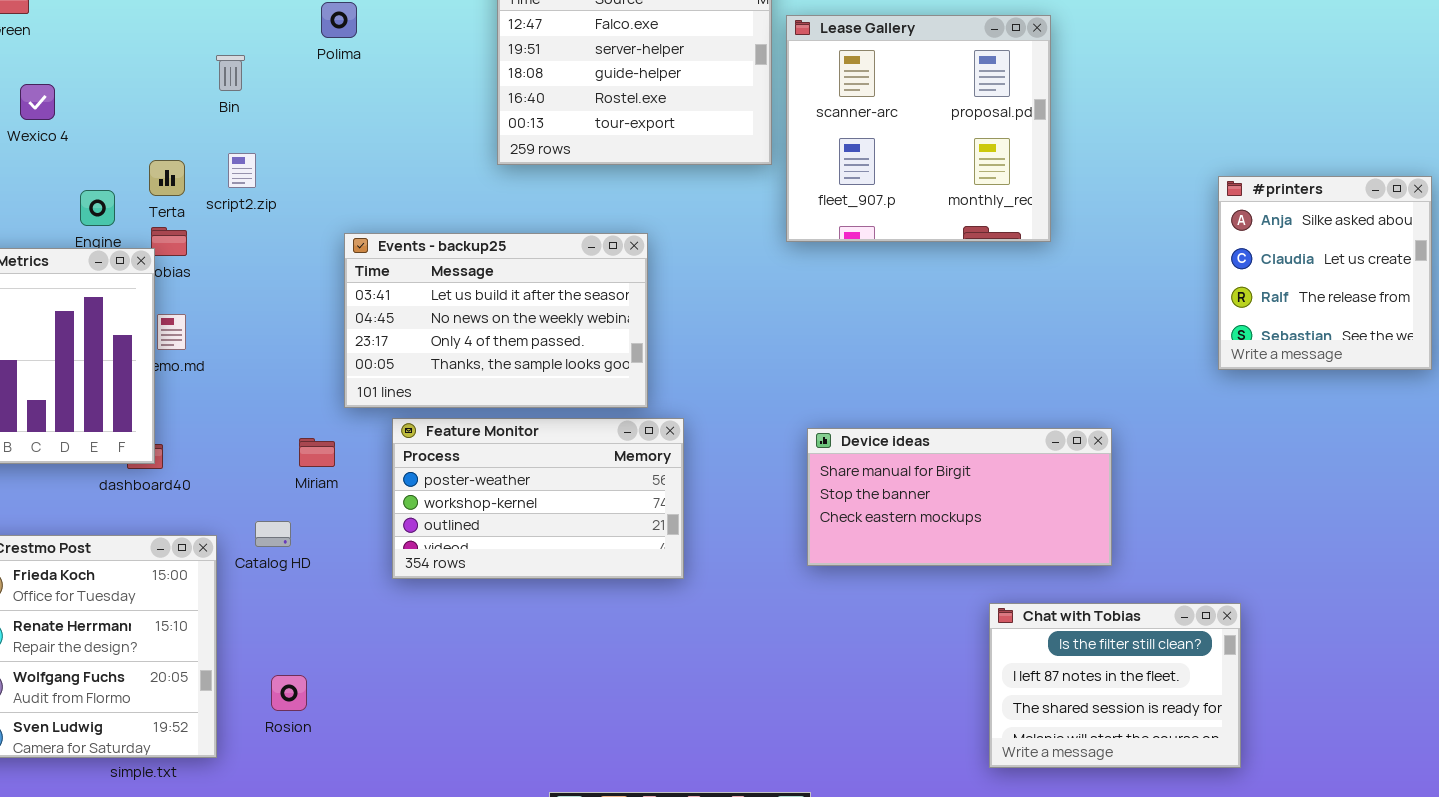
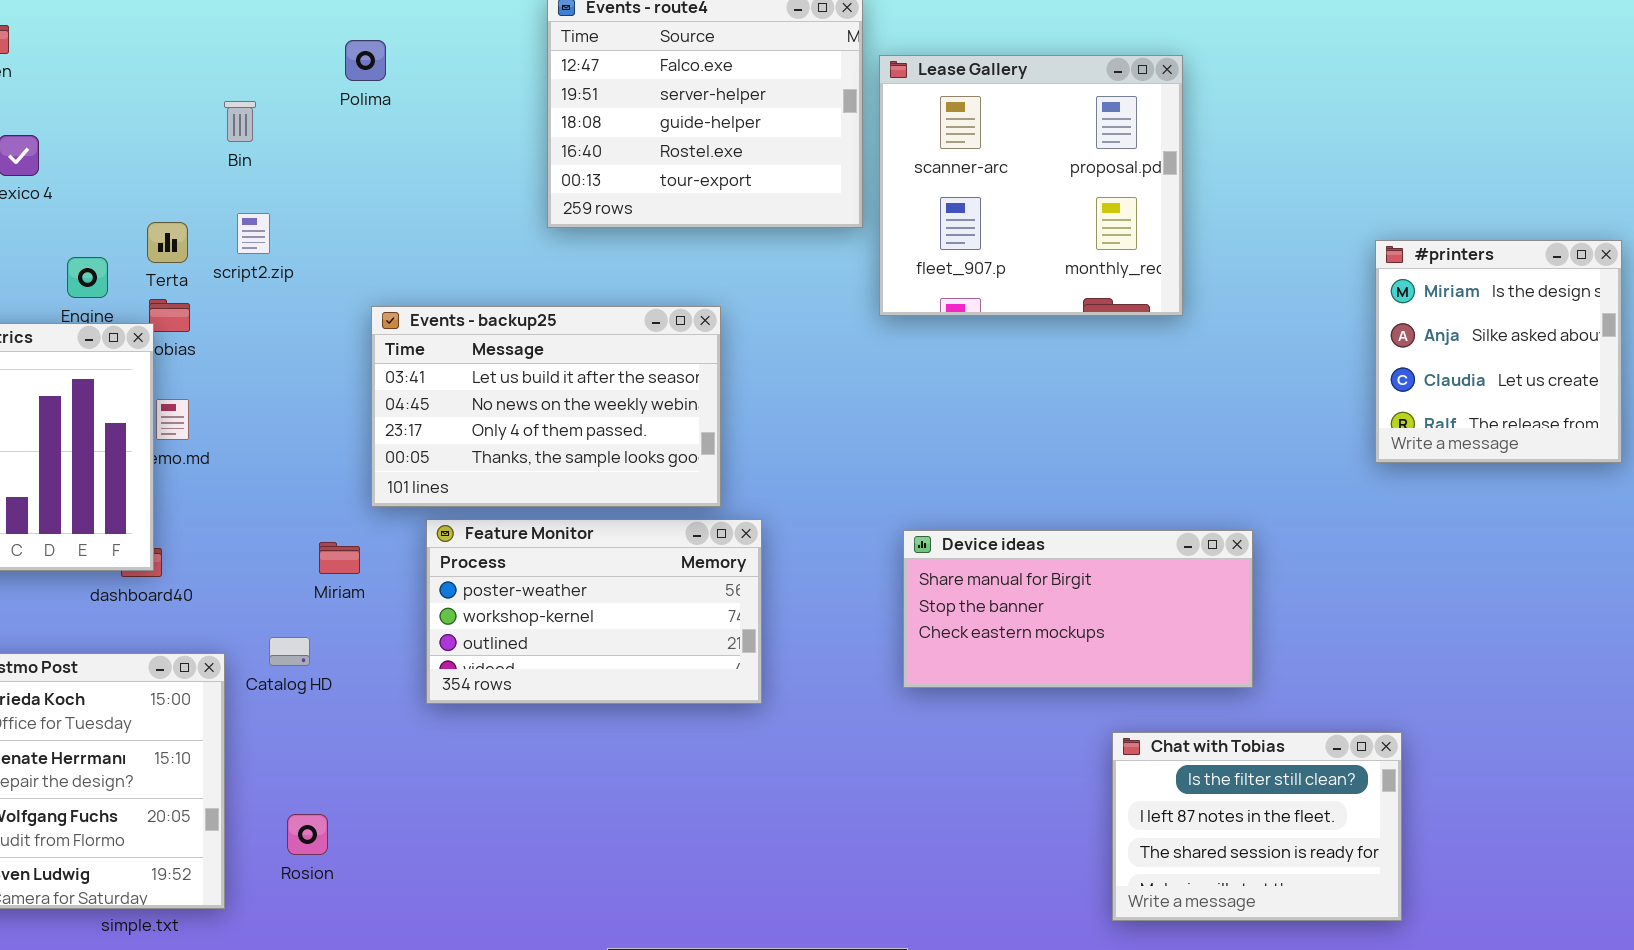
#printers: [1218,176,1432,370] -> [1375,240,1622,463], scrolled up 1 row

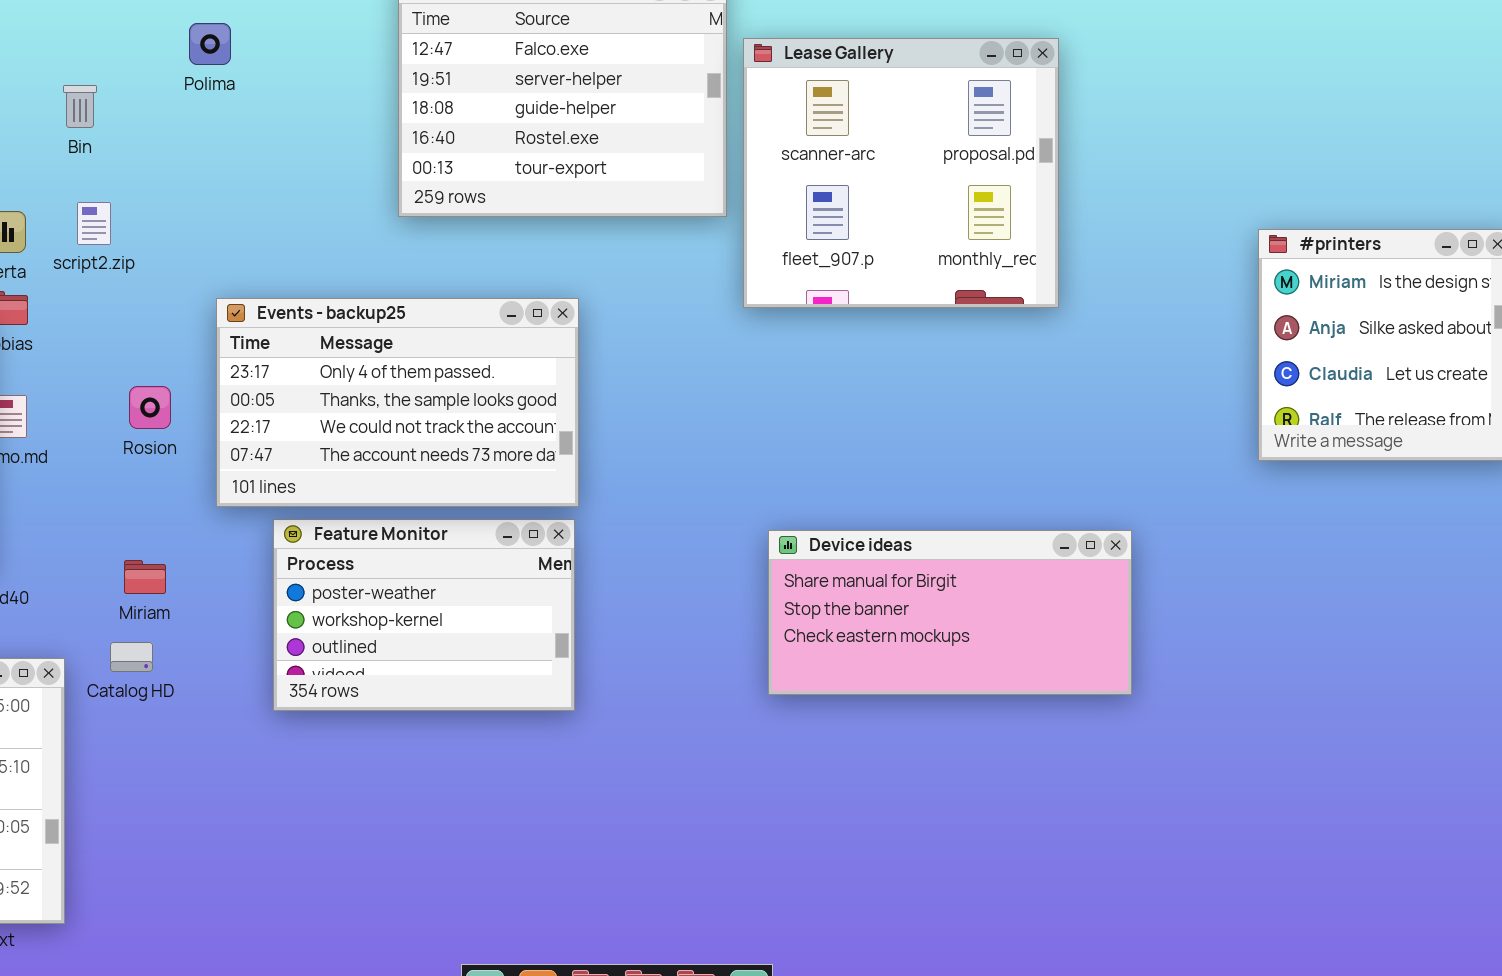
Events - backup25: [371,306,721,507] -> [216,298,579,507], scrolled down 2 rows
Feature Monitor: [426,519,762,704] -> [273,519,575,711], resized
Miriam: [319,542,360,574] -> [124,560,166,594], moved
Chat with Tobias: [1112,732,1402,921] -> none, closed
Rosion: [287,814,328,855] -> [129,386,171,429], moved

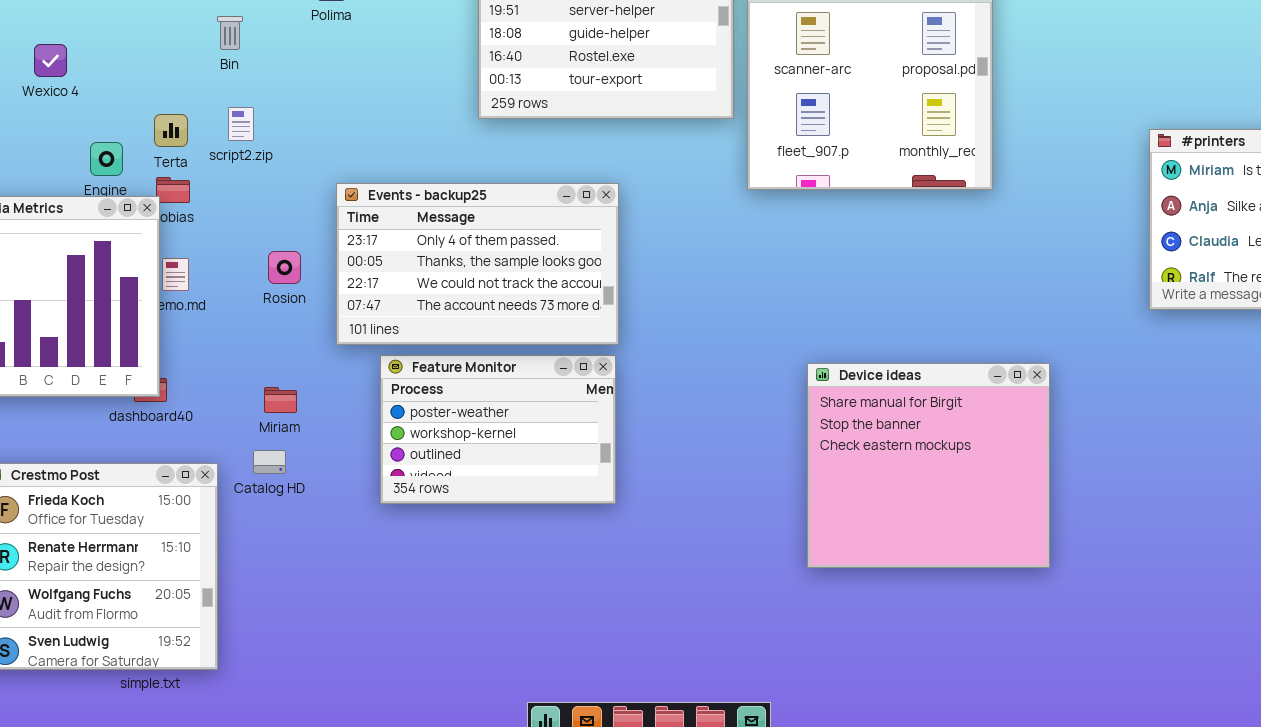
Device ideas: [768,530,1132,695] -> [807,363,1050,568], resized

